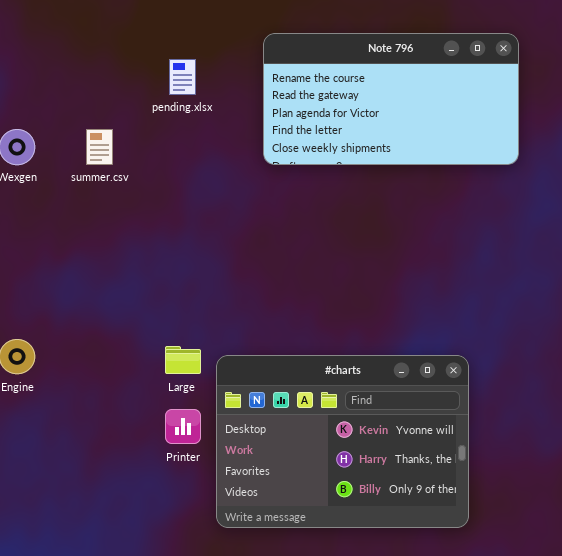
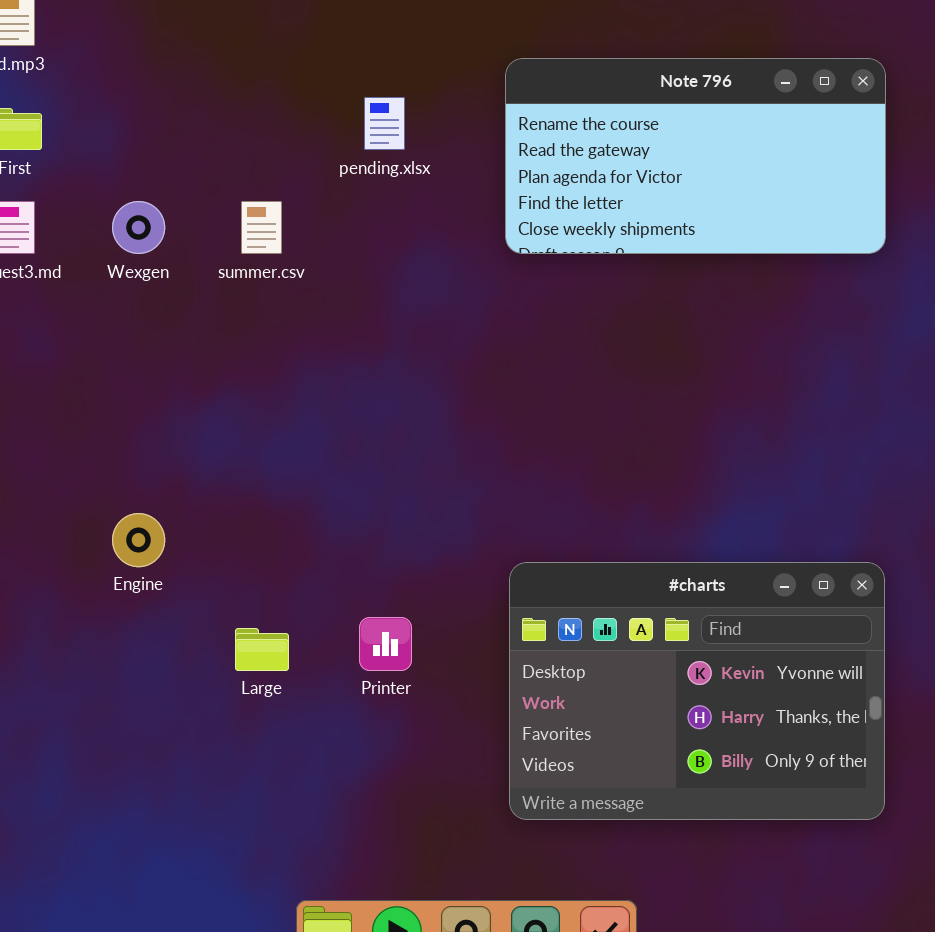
Large: [165,346,201,374] -> [235,628,289,671], moved
#charts: [216,355,469,528] -> [509,562,885,820], moved

